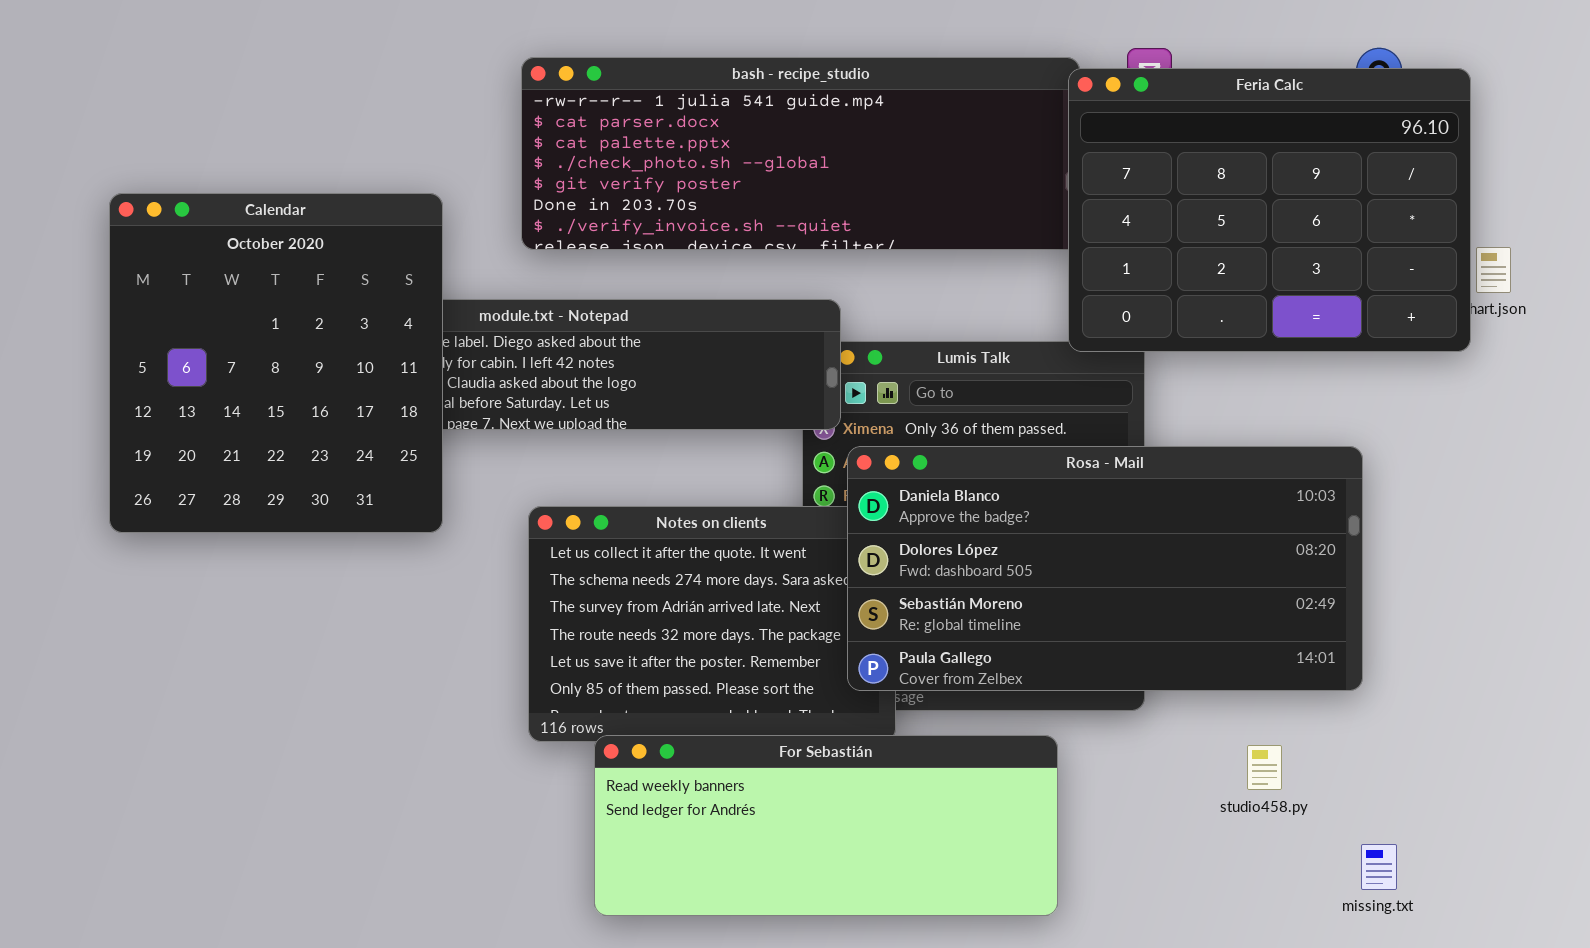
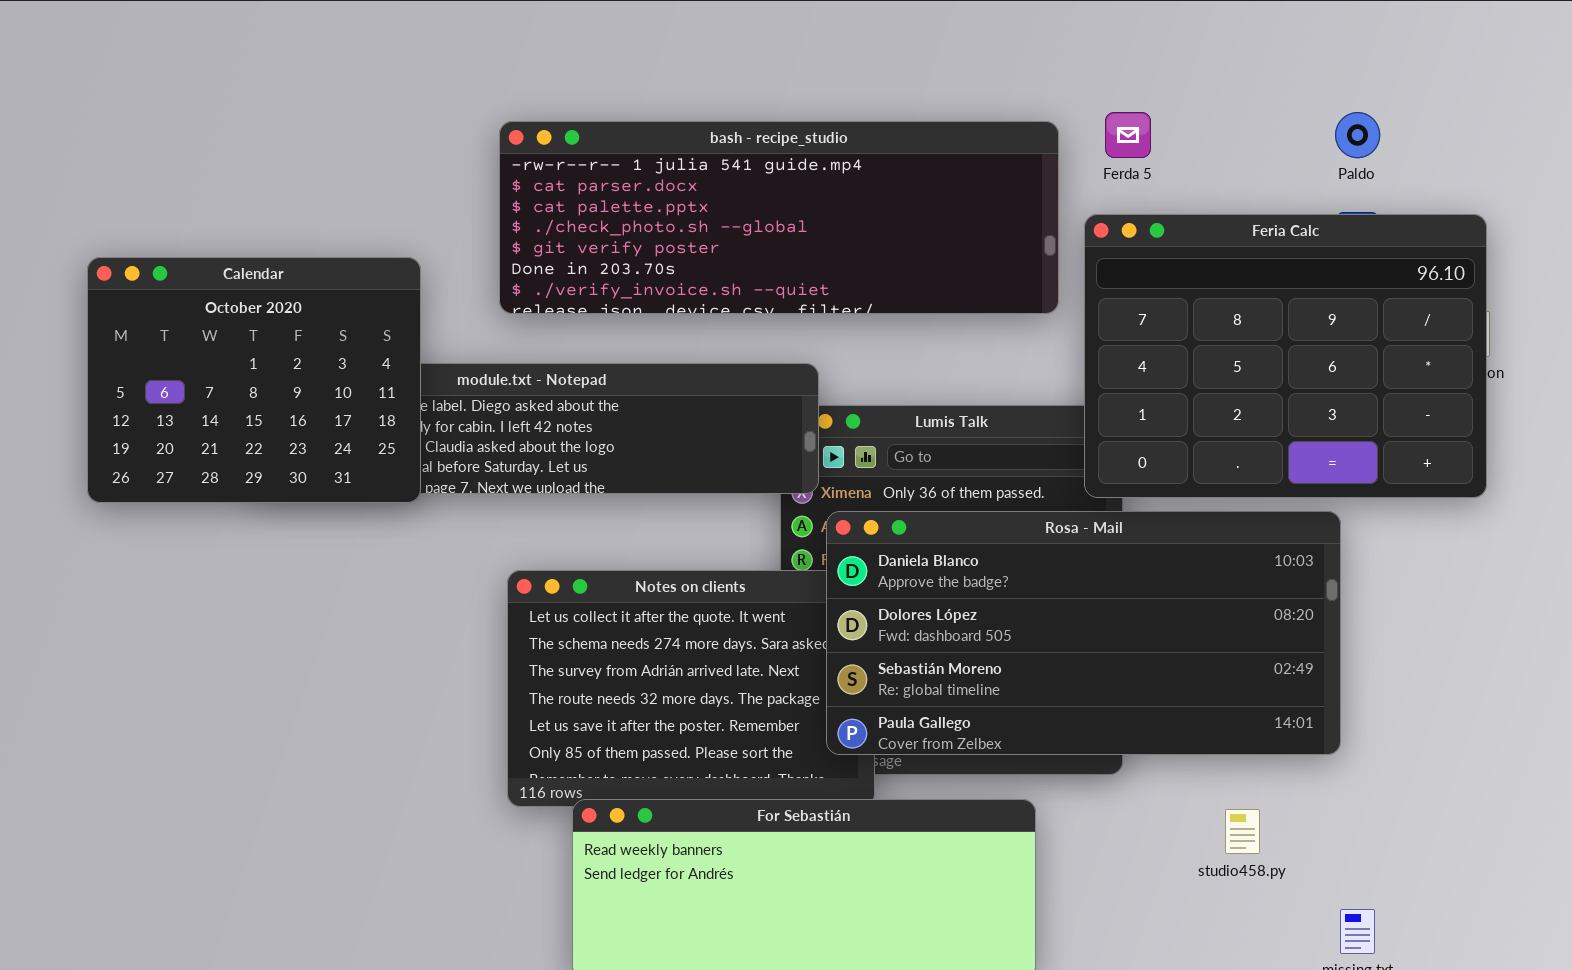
Feria Calc: [1068,68,1471,352] -> [1084,214,1487,498], moved
Calendar: [109,193,443,533] -> [87,257,421,503], resized

